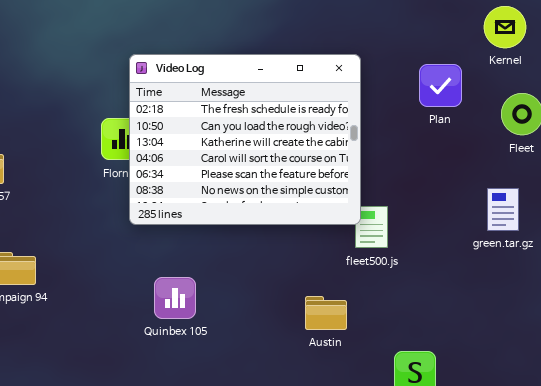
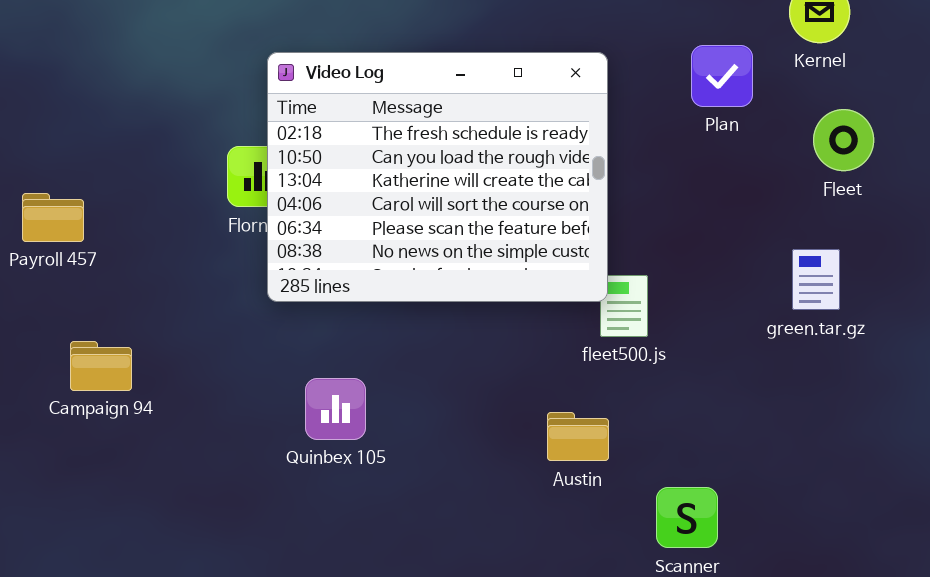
Plan: [419,64,462,107] -> [691,45,753,107], moved
Austin: [305,296,347,330] -> [547,412,609,461], moved

